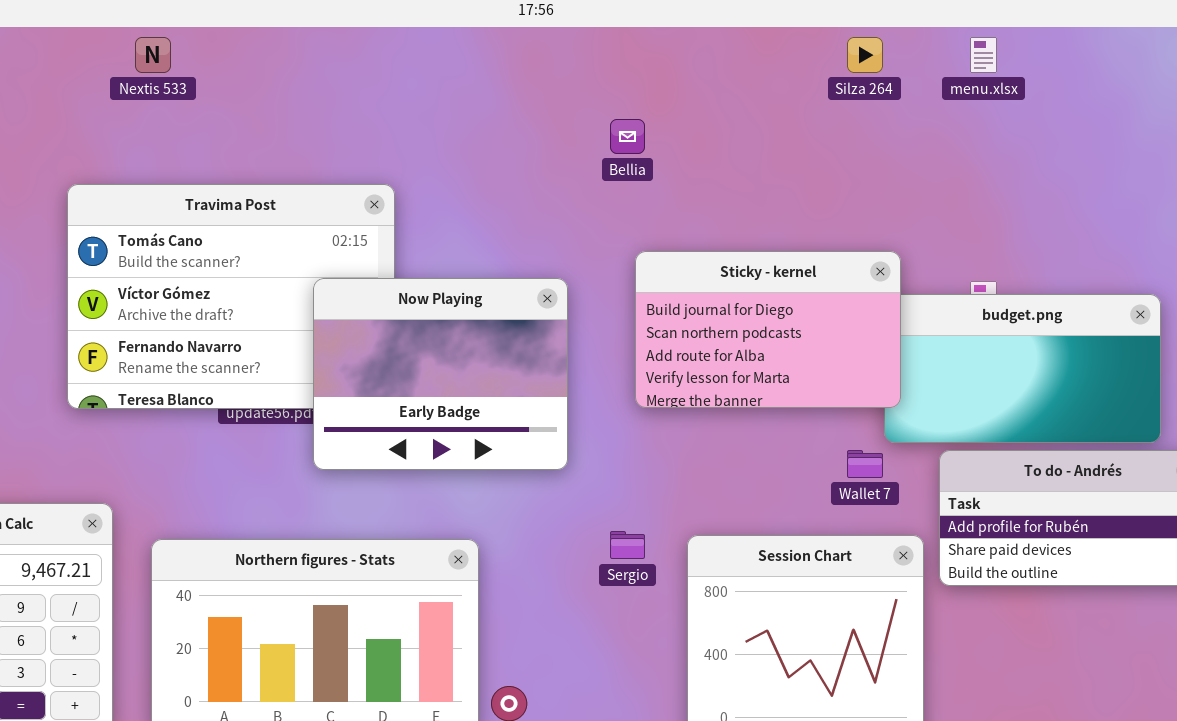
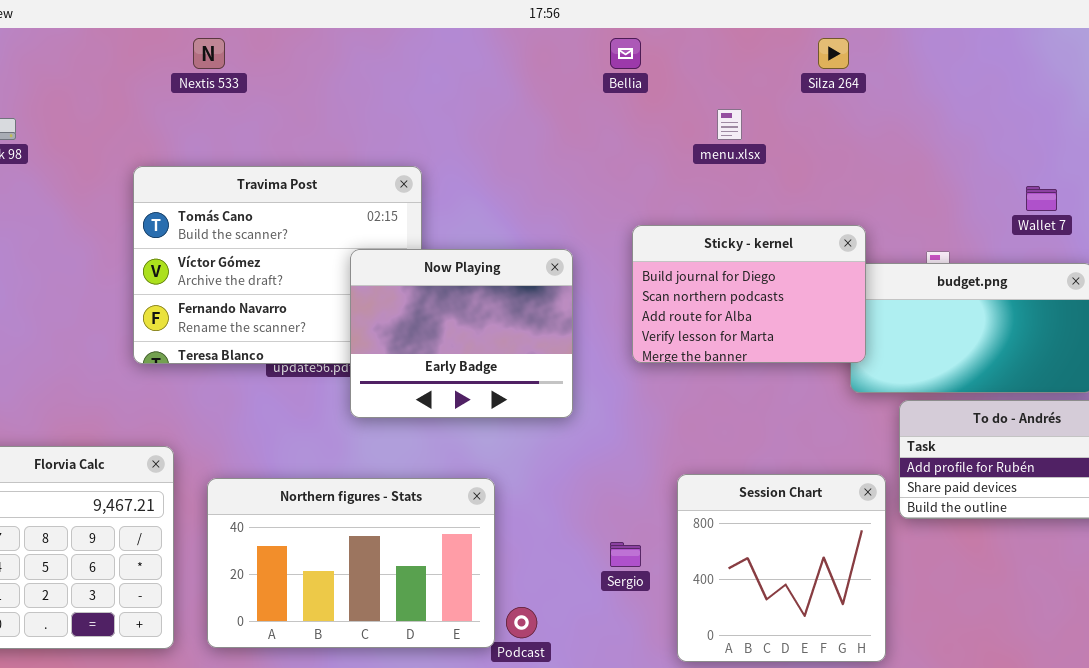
menu.xlsx: [970,37,997,73] -> [717,109,742,140], moved
Bellia: [610,119,645,154] -> [610,38,641,69], moved
Wallet 7: [847,450,883,478] -> [1026,186,1057,211], moved
Sergio: [610,531,645,559] -> [610,542,641,567], moved

